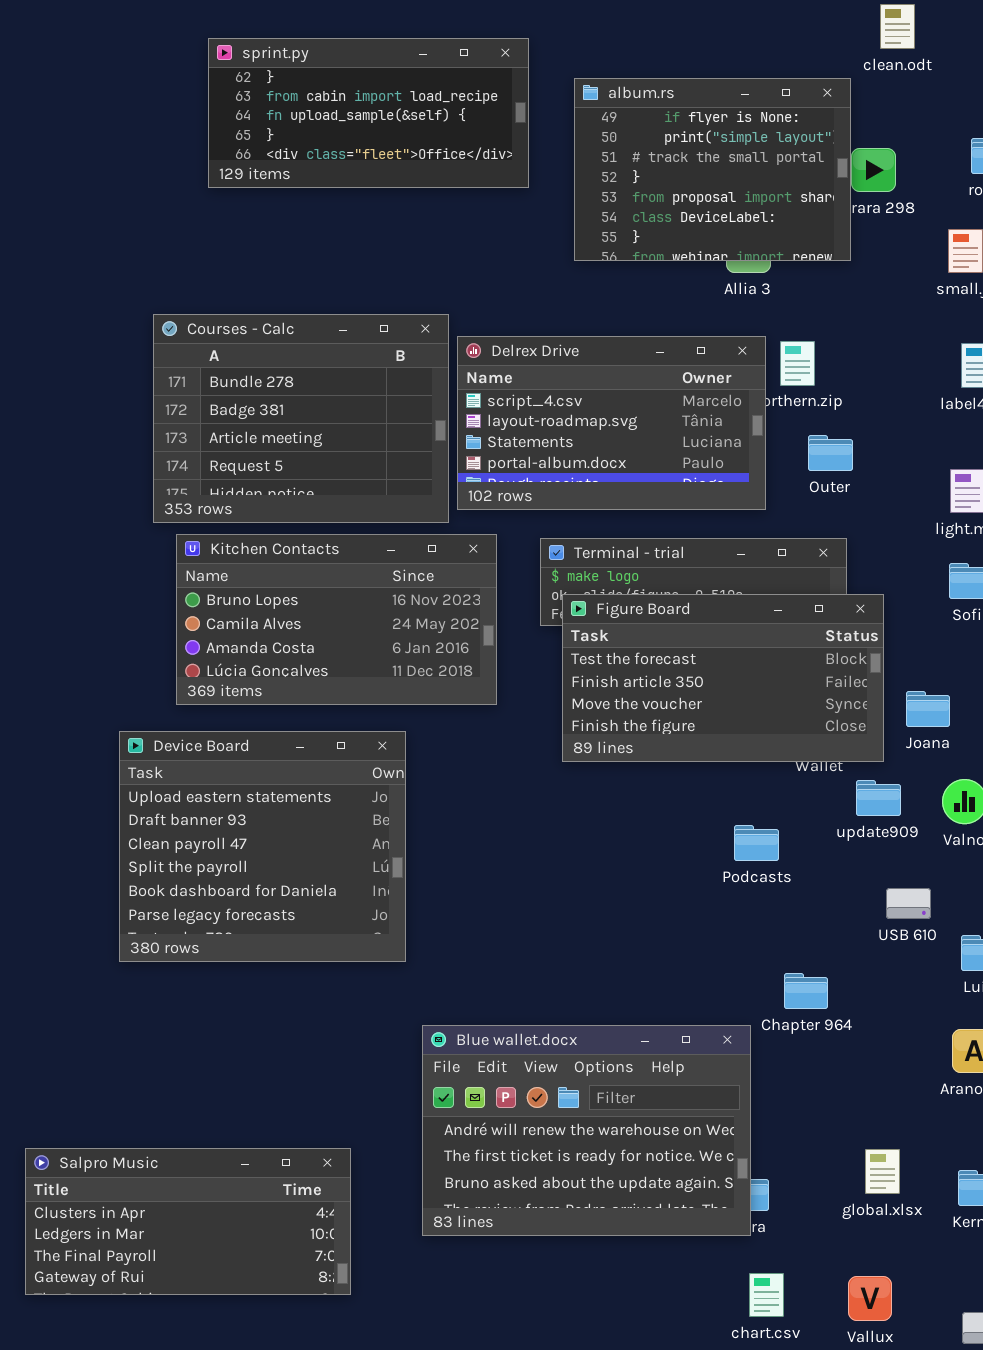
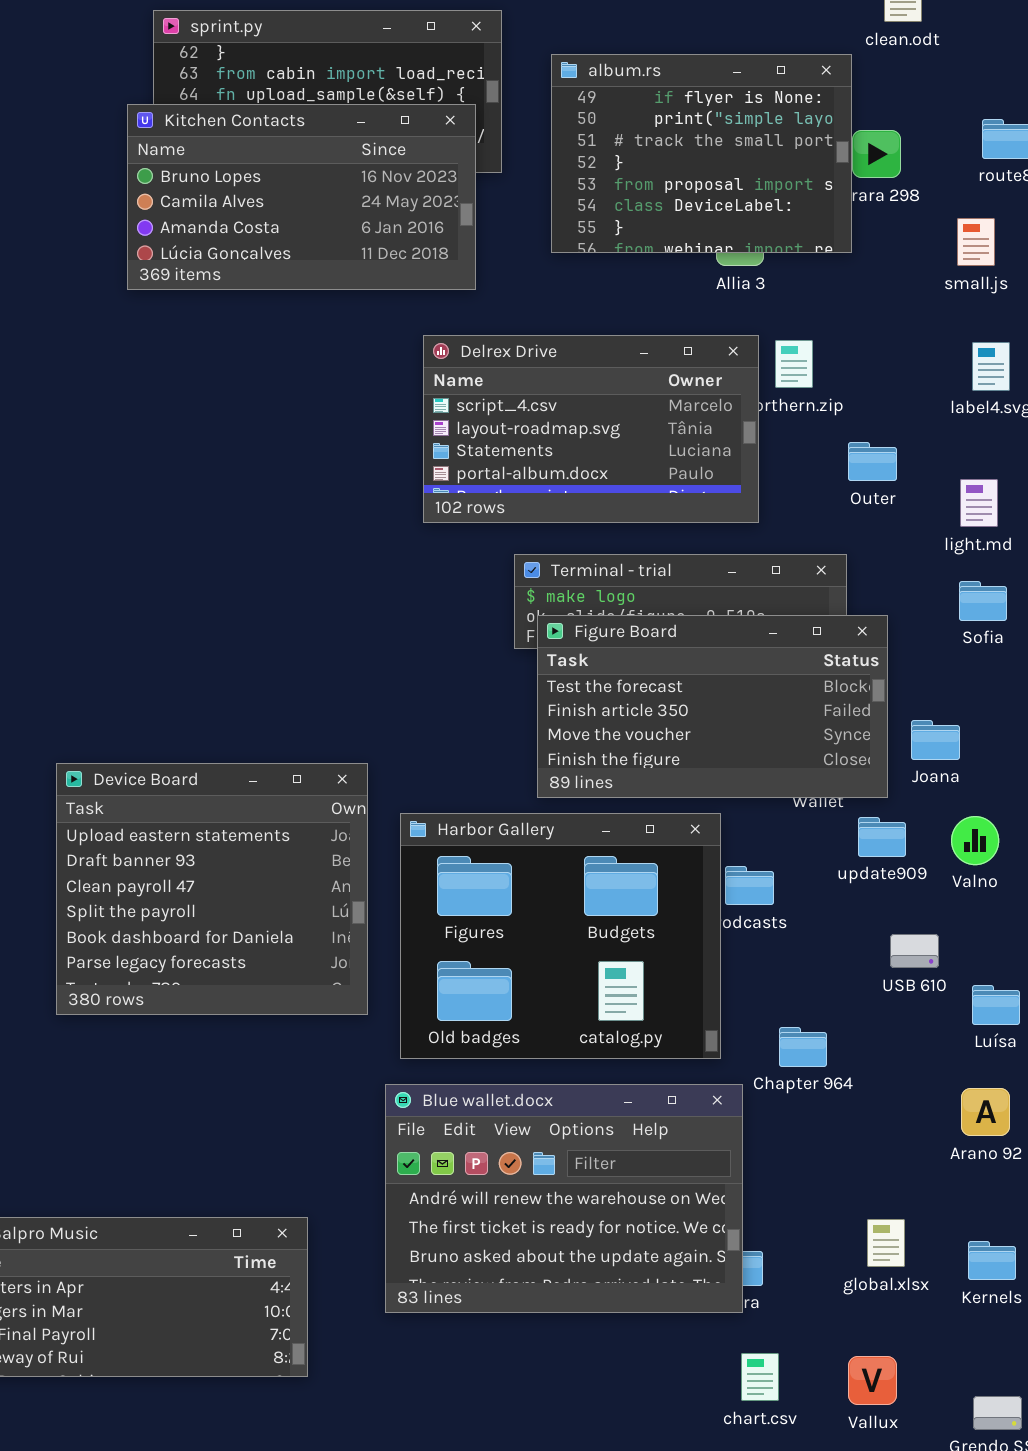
Courses - Calc: [153,314,449,523] -> none, closed
Outer: [808,435,853,471] -> [848,442,897,481], moved
Kitchen Contacts: [176,534,497,705] -> [127,104,476,290], moved
Harbor Gallery: none -> [400,813,721,1059], opened

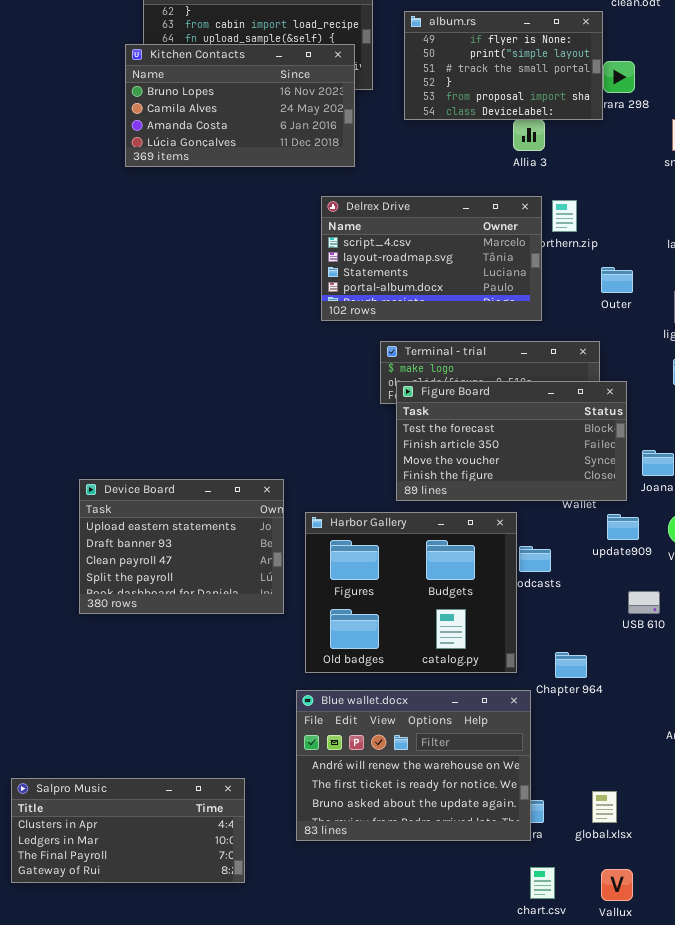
album.rs: [551,54,852,253] -> [404,11,603,120], resized
Device Board: [56,763,368,1015] -> [79,479,284,614], resized
global.xlsx: [867,1219,905,1267] -> [592,791,617,823], moved

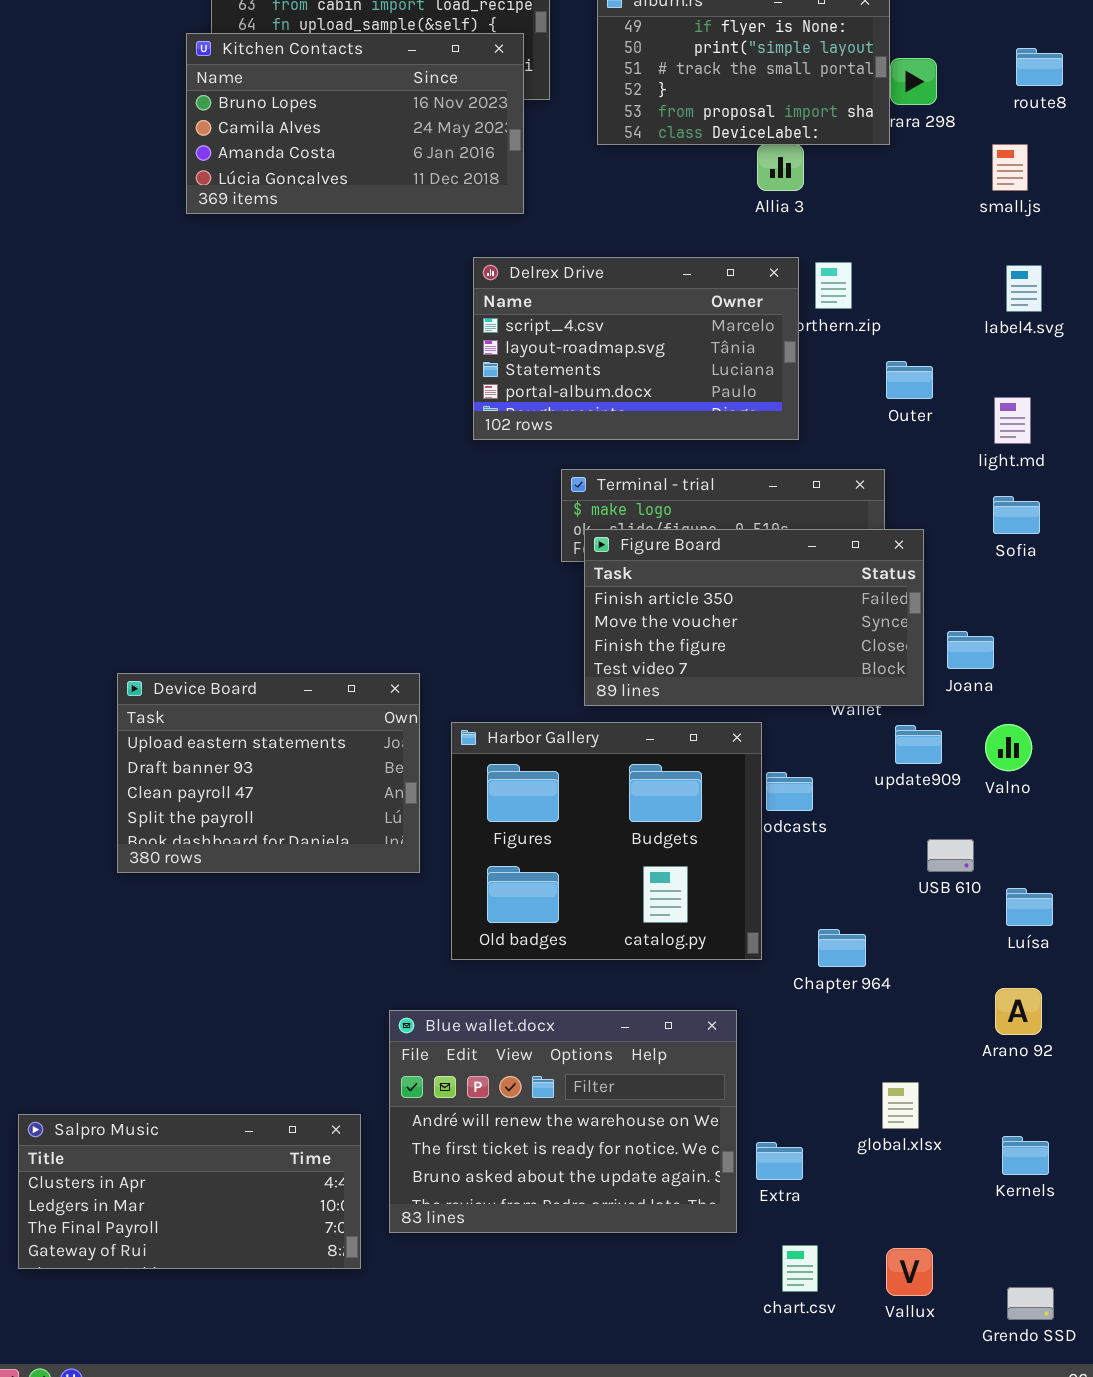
Figure Board: [396,381,627,501] -> [584,529,924,706], scrolled down 1 row
Blue wallet.docx: [296,690,531,841] -> [389,1010,737,1233], moved
global.xlsx: [592,791,617,823] -> [882,1082,919,1129], moved

